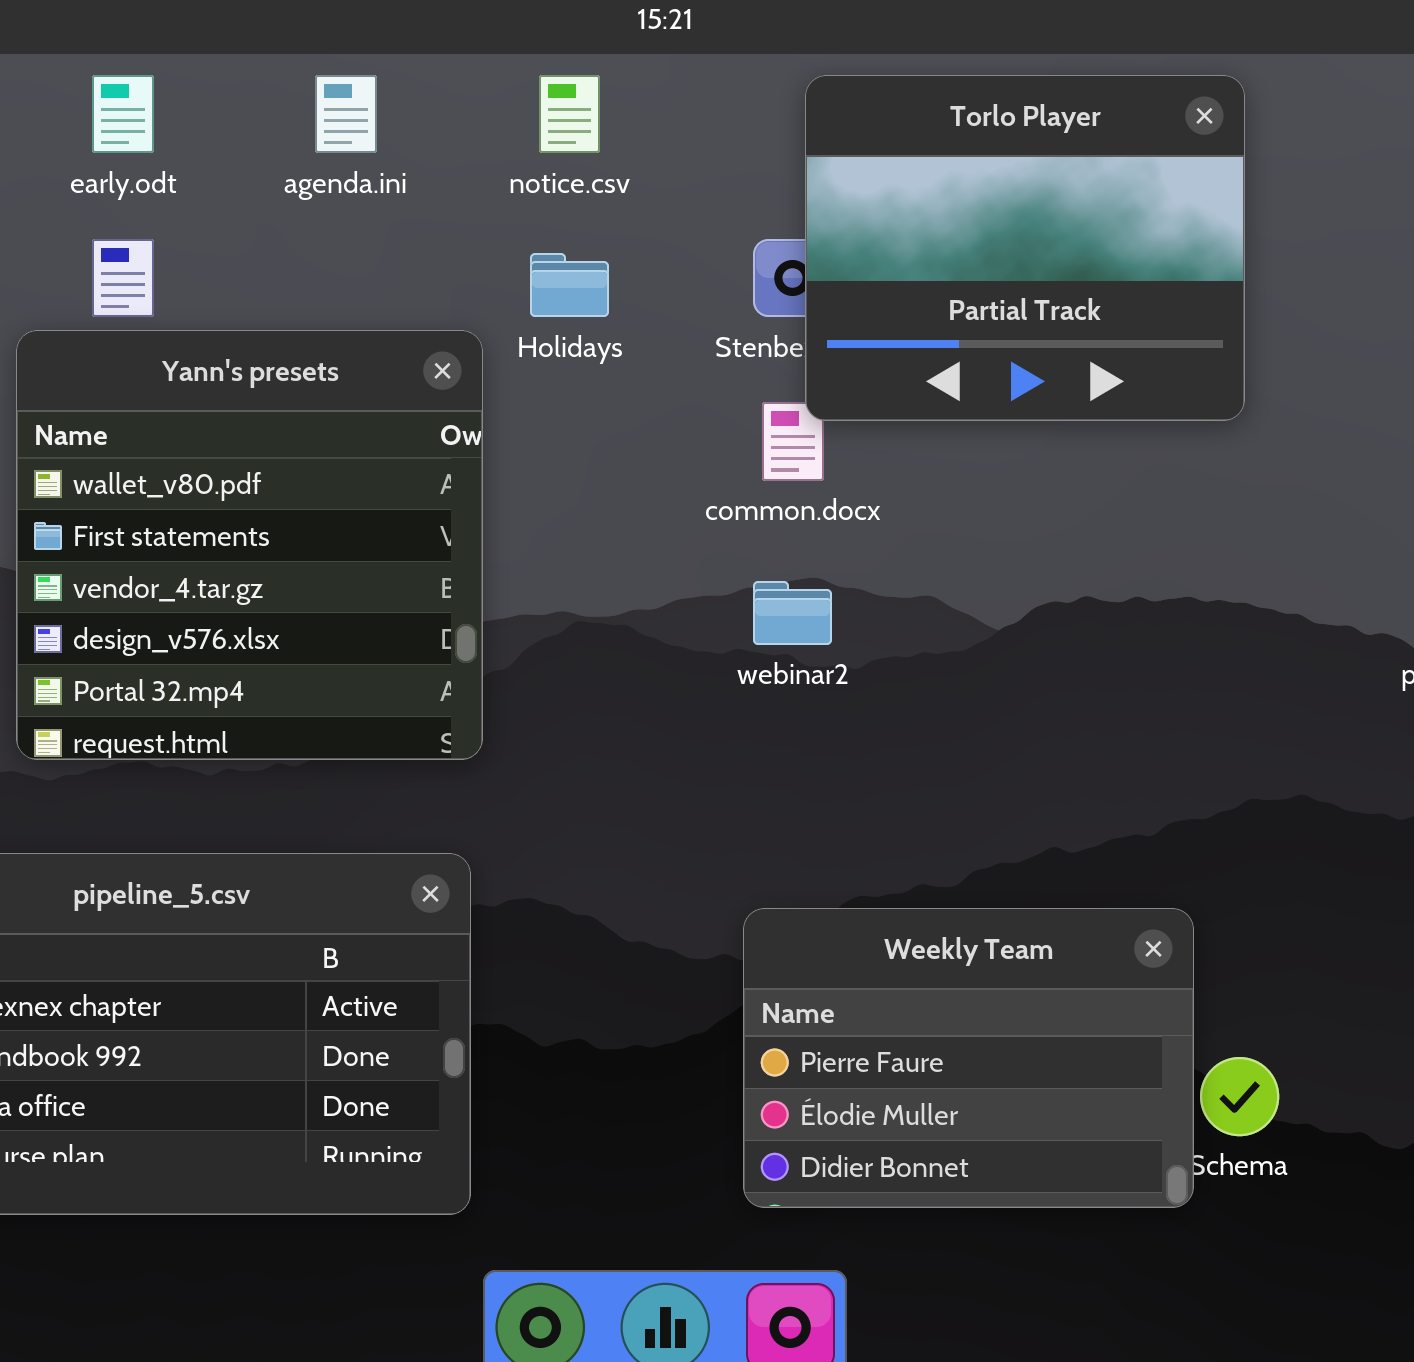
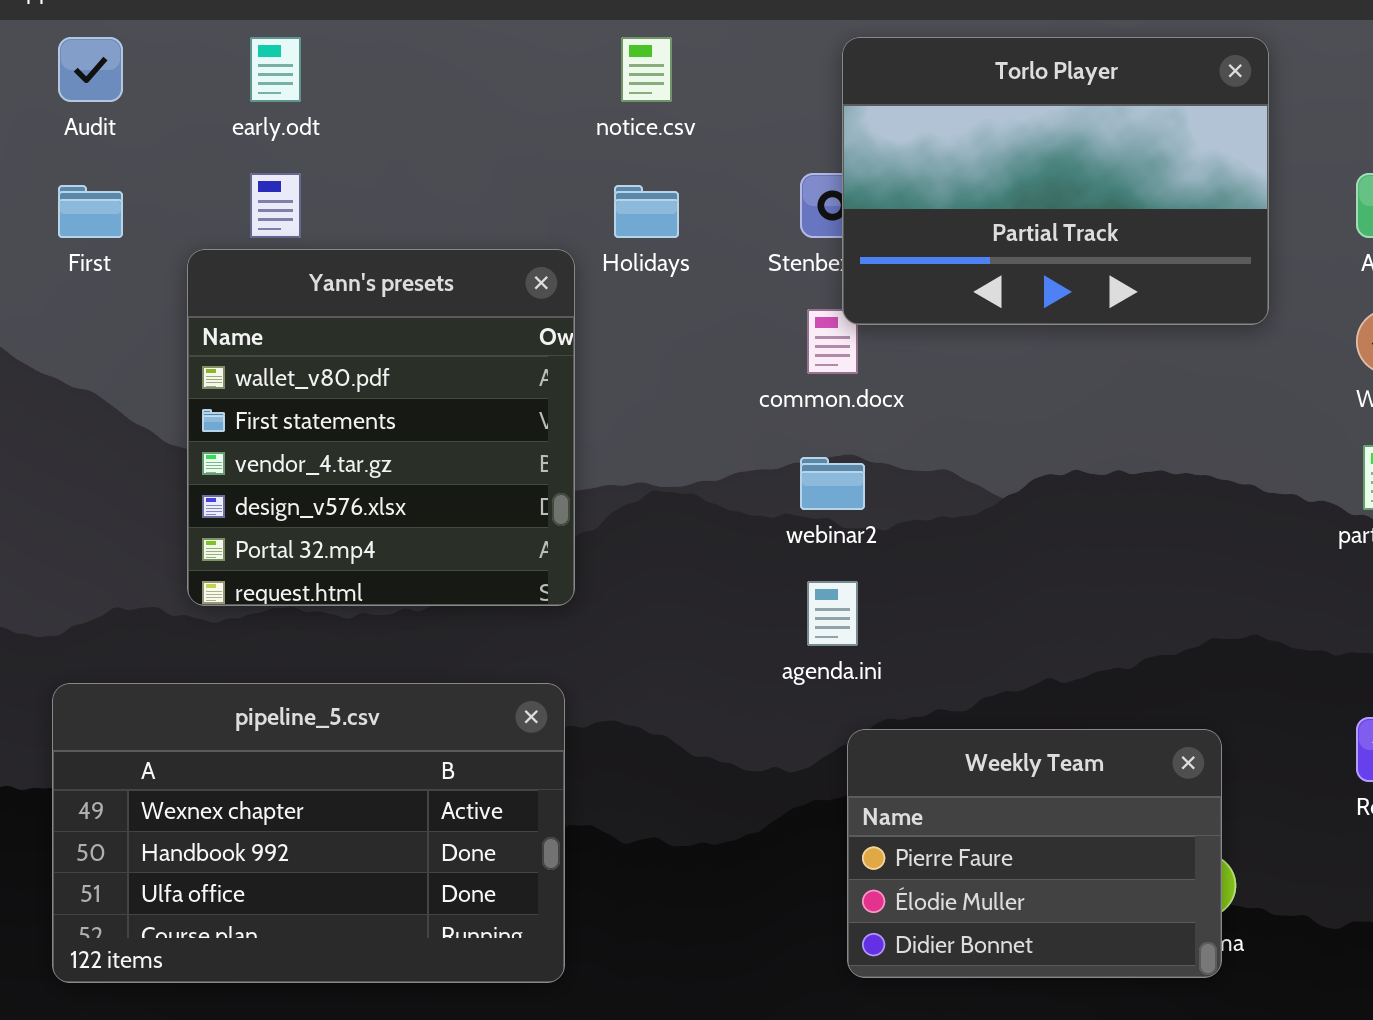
agenda.ini: [315,75,377,153] -> [807,581,858,646], moved
Torlo Player: [805,75,1245,421] -> [842,37,1269,325], resized
Weekly Team: [743,908,1194,1208] -> [847,729,1222,978], moved

